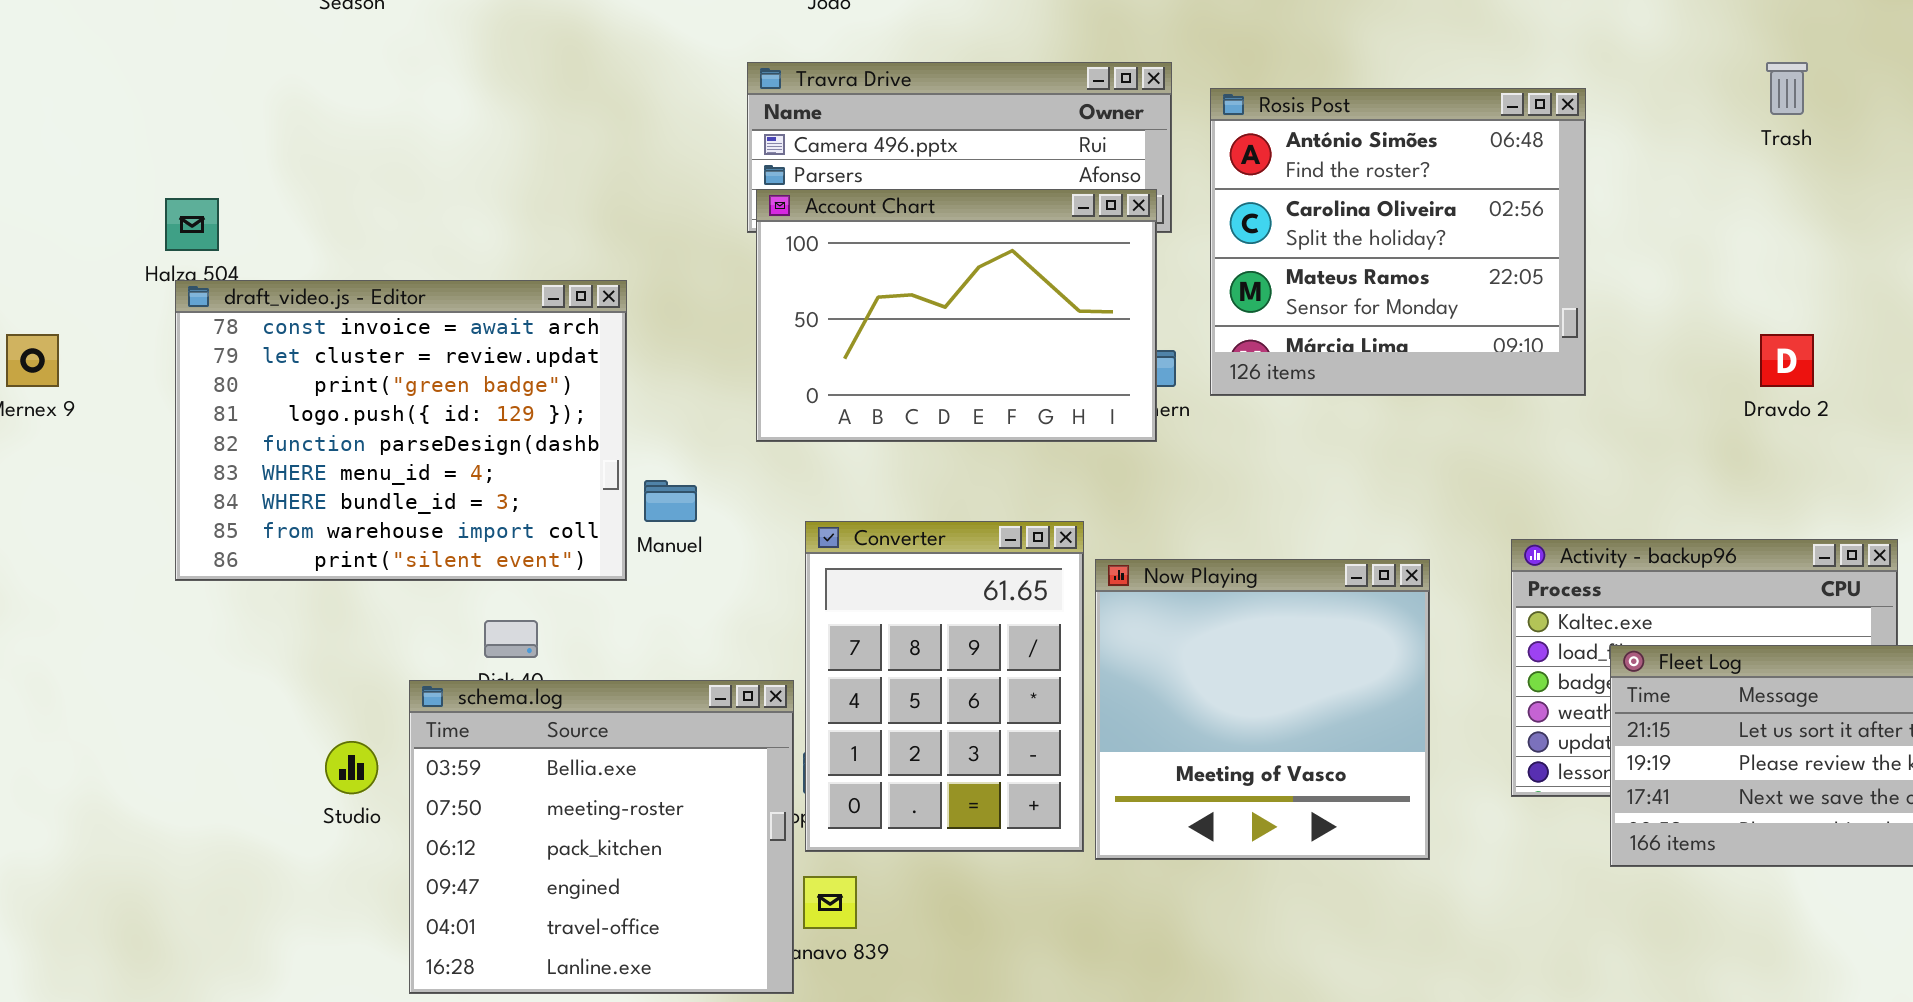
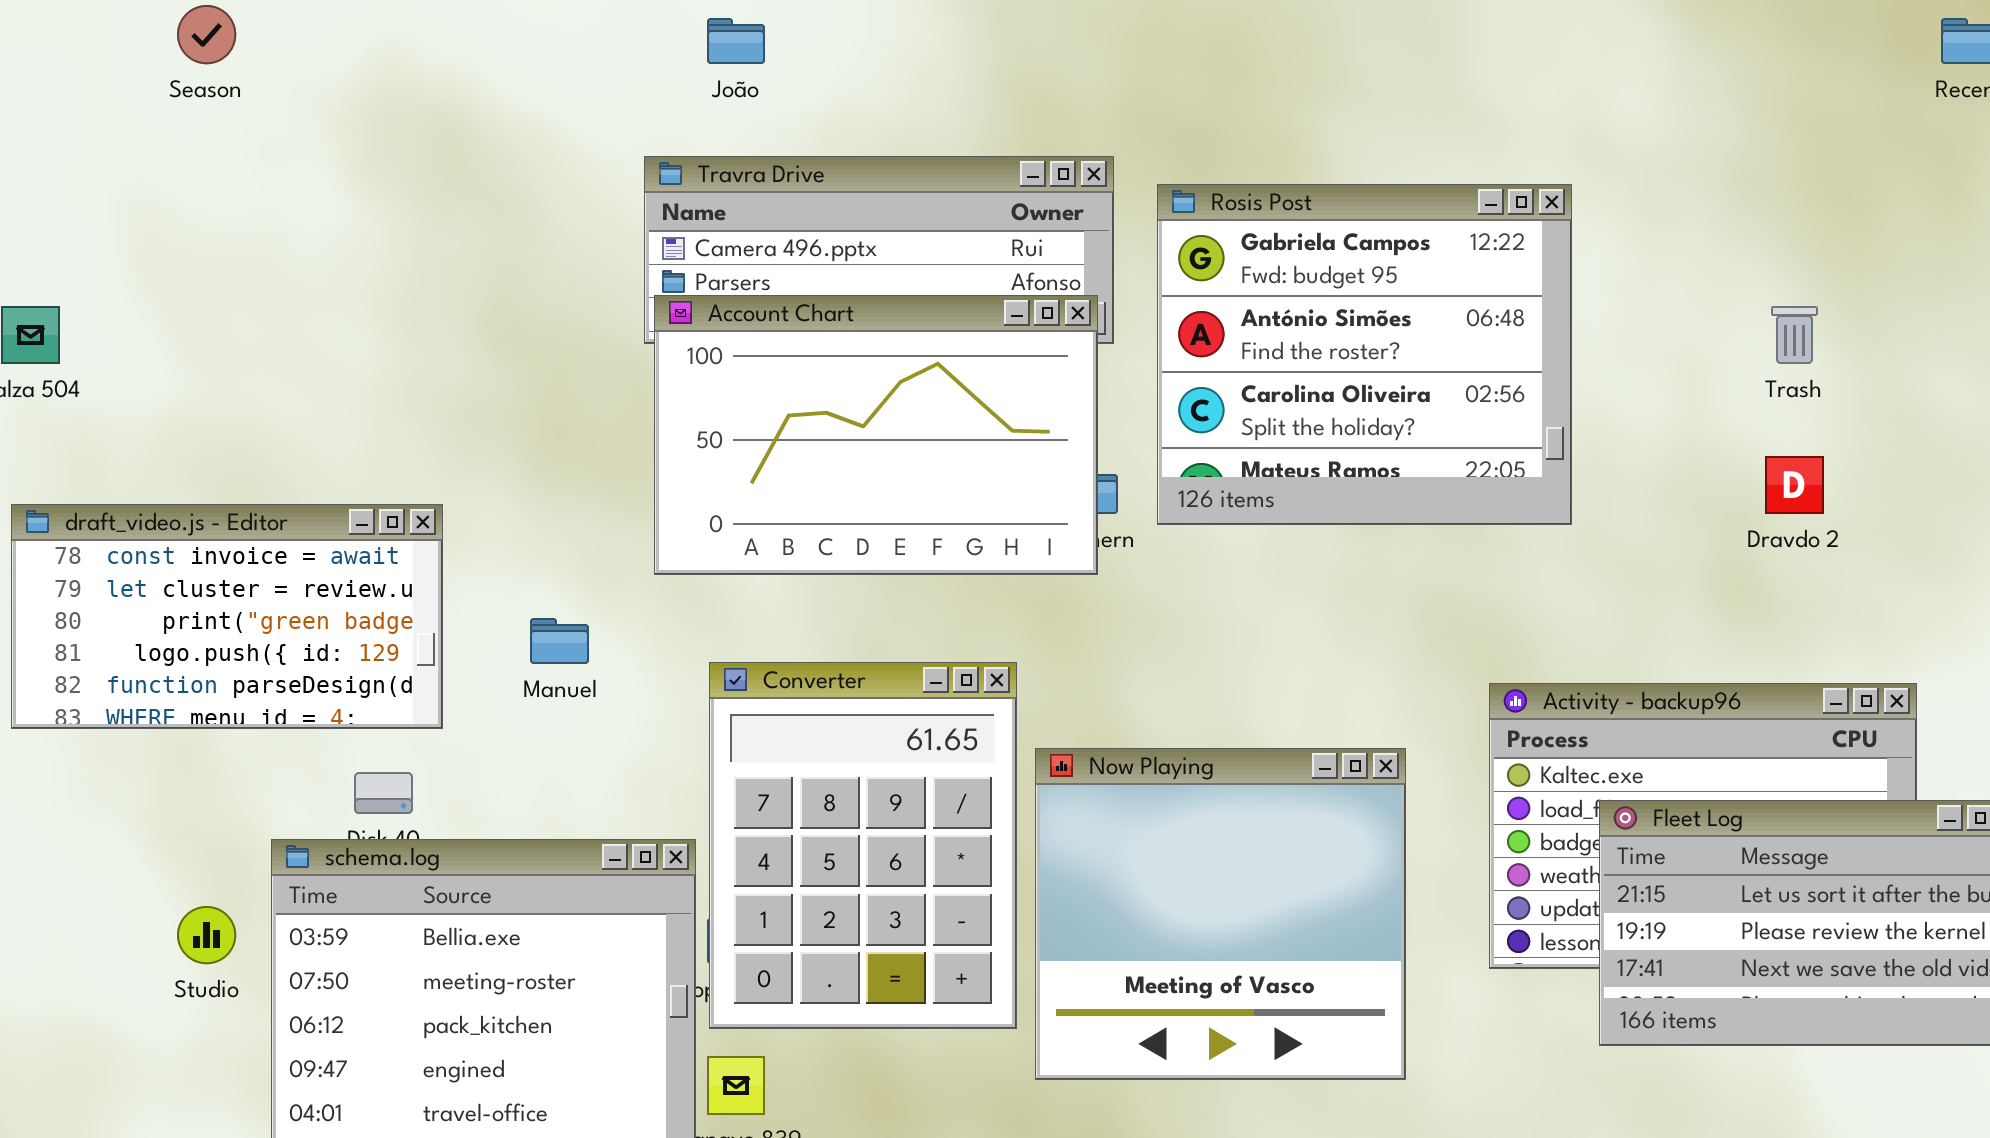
Trash: [1766,62,1808,115] -> [1771,306,1818,364], moved
Rosis Post: [1210,88,1586,396] -> [1157,184,1572,525], scrolled up 1 row
draft_video.js - Editor: [175,280,627,581] -> [11,504,443,729], resized
Now Playing: [1095,559,1430,860] -> [1035,748,1406,1080], moved

